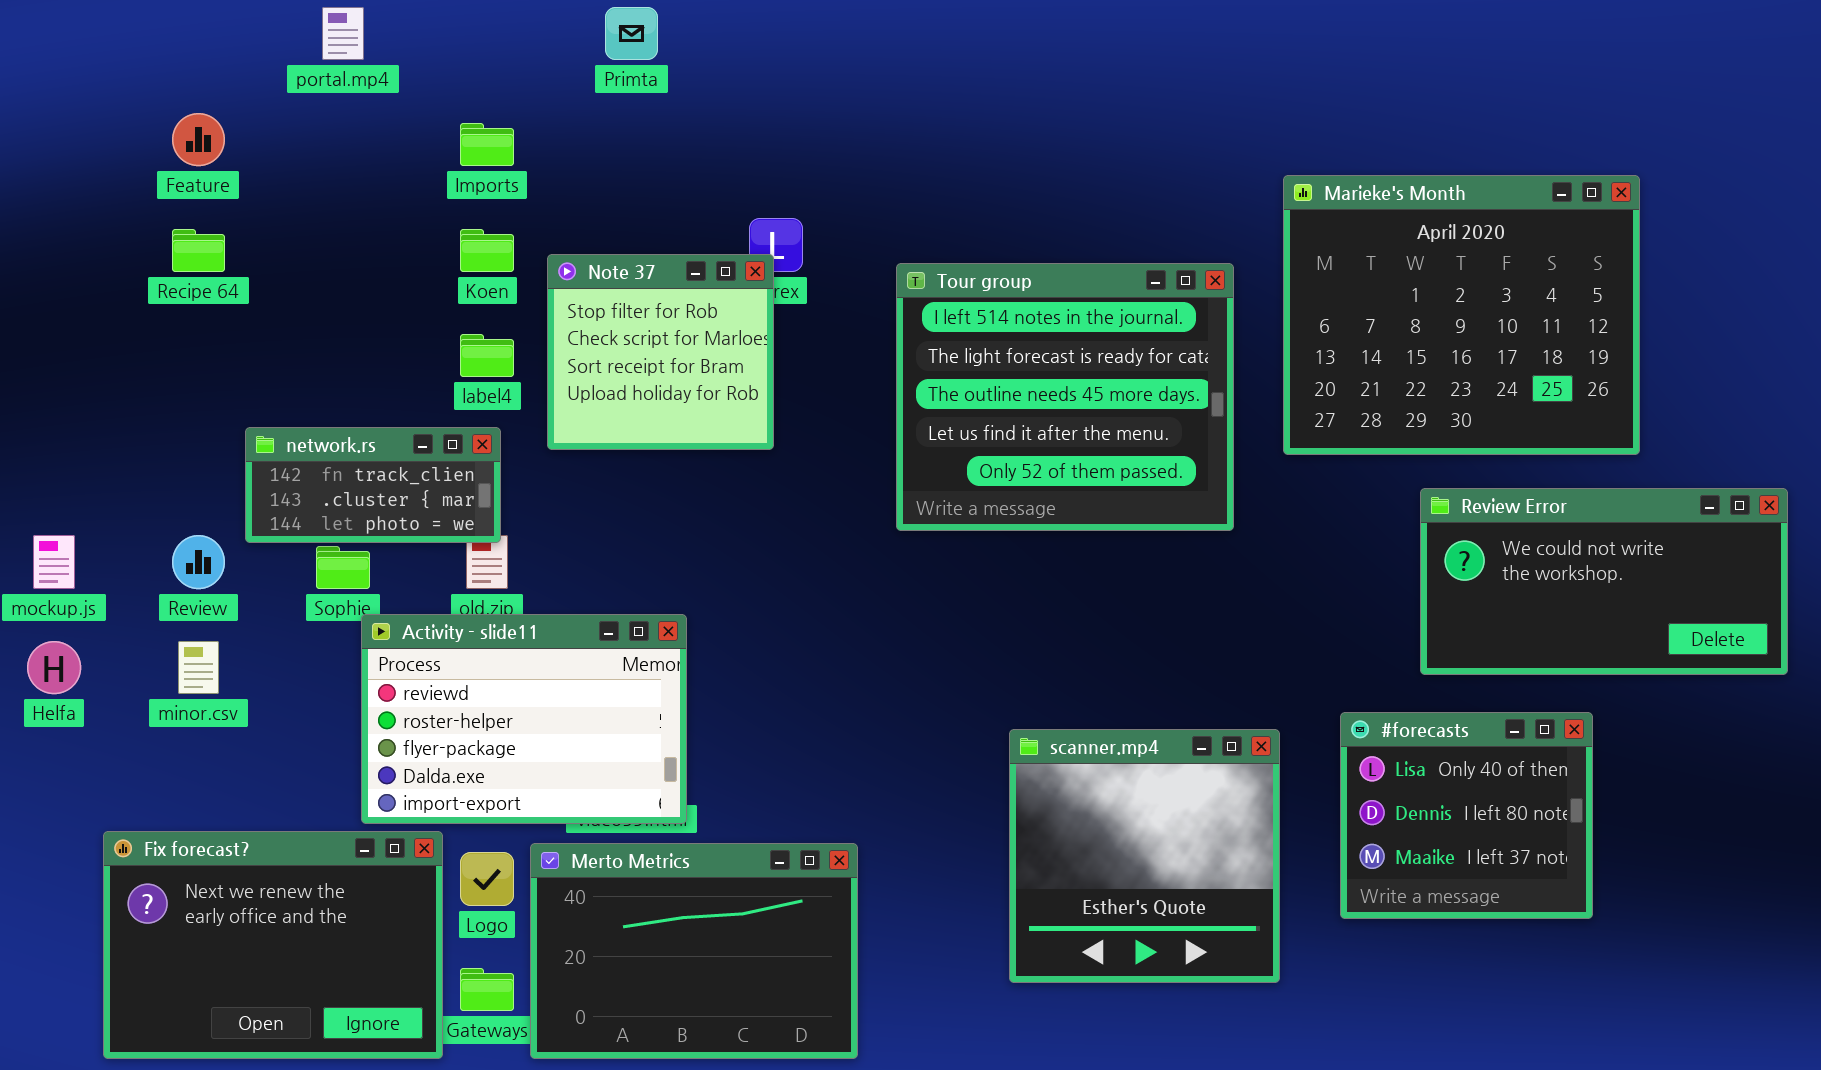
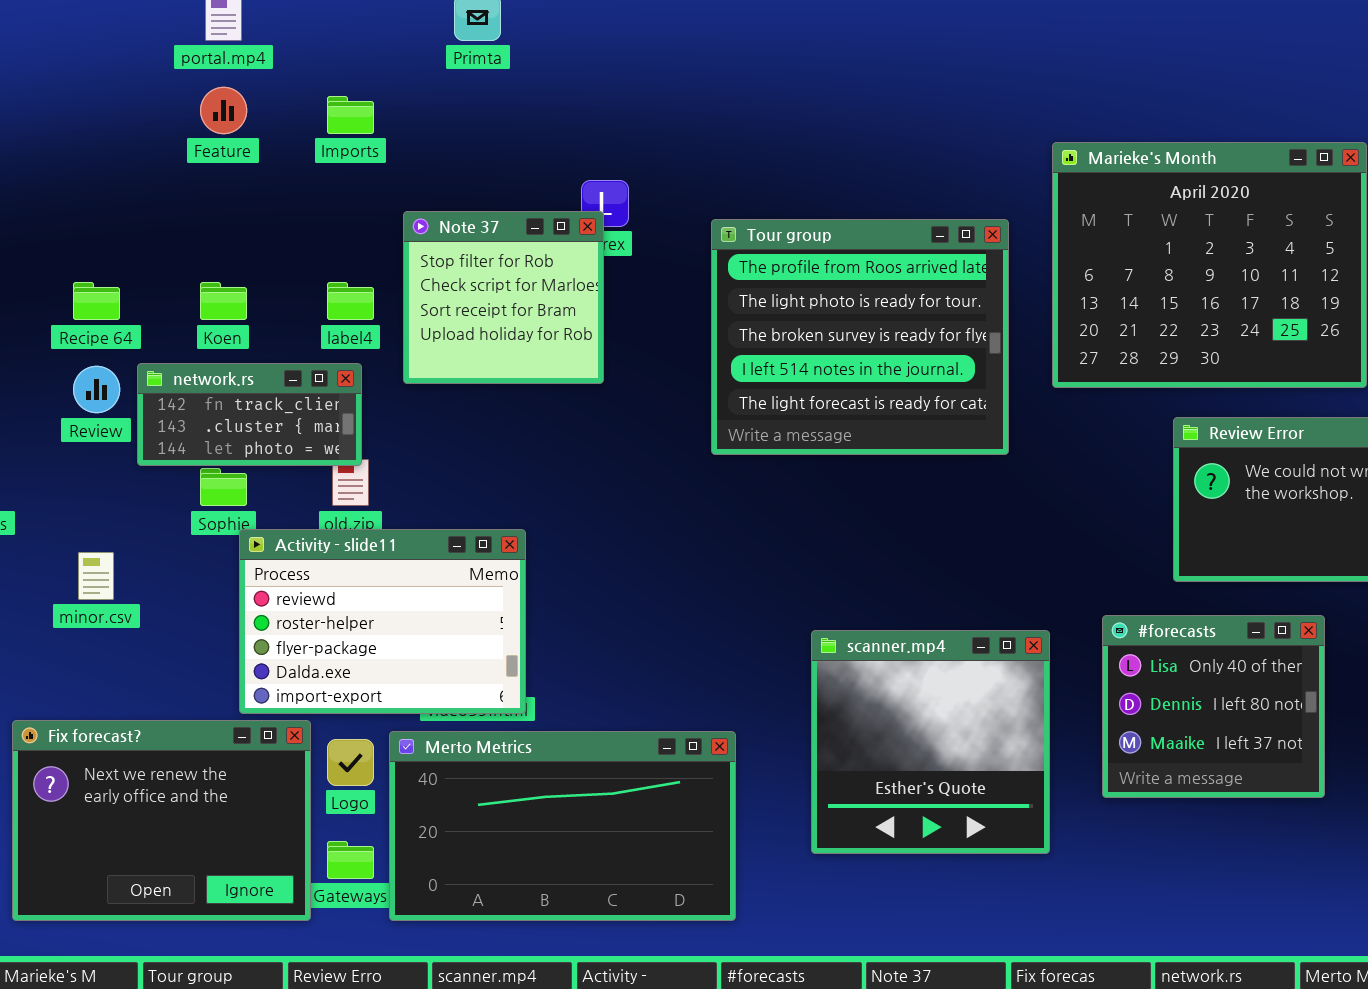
Feature: [172,113,225,166] -> [200,87,247,134], moved
Recipe 64: [172,229,225,272] -> [73,282,120,320], moved
Koen: [460,229,514,272] -> [200,282,247,320], moved
Tour group: [896,263,1234,531] -> [711,219,1009,455], scrolled up 3 rows
Review: [172,535,225,589] -> [73,366,120,413], moved
Merto Metrics: [530,843,858,1059] -> [389,731,736,921], resized

